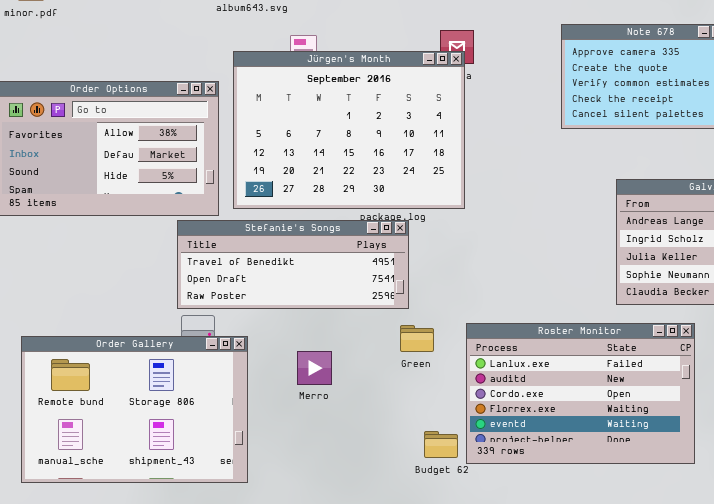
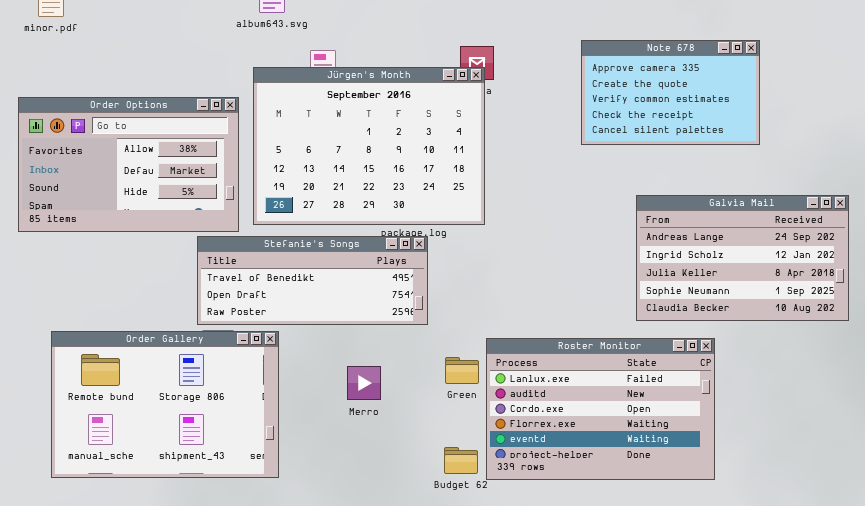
Green: [400,325,434,352] -> [445,357,479,384], moved
Order Gallery: [21,336,248,483] -> [51,331,279,478], moved
Merro: [297,351,332,385] -> [347,366,381,400], moved

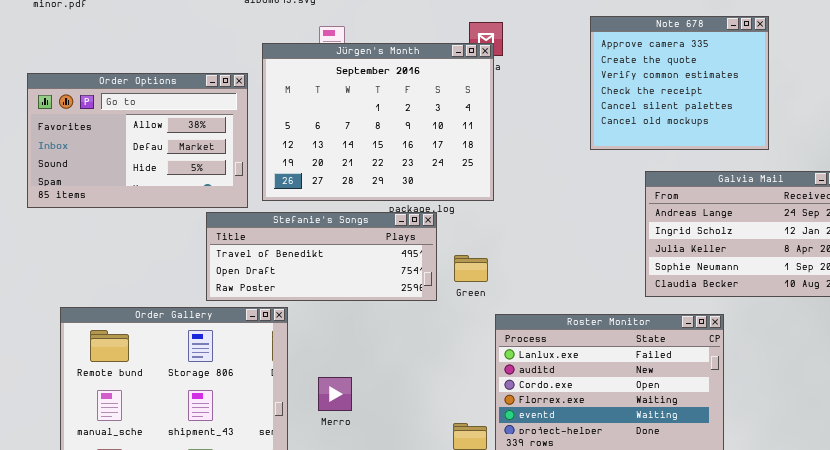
Note 678: [581,40,760,145] -> [590,16,769,150], resized
Green: [445,357,479,384] -> [454,255,488,282], moved
Merro: [347,366,381,400] -> [318,377,352,411], moved

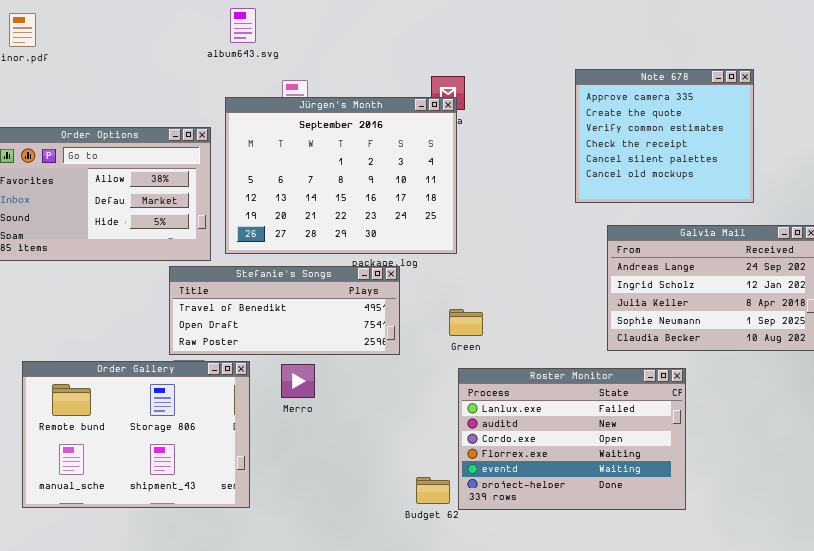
Note 678: [590,16,769,150] -> [575,69,754,203], moved
Green: [454,255,488,282] -> [449,309,483,336], moved
Merro: [318,377,352,411] -> [281,364,315,398], moved

